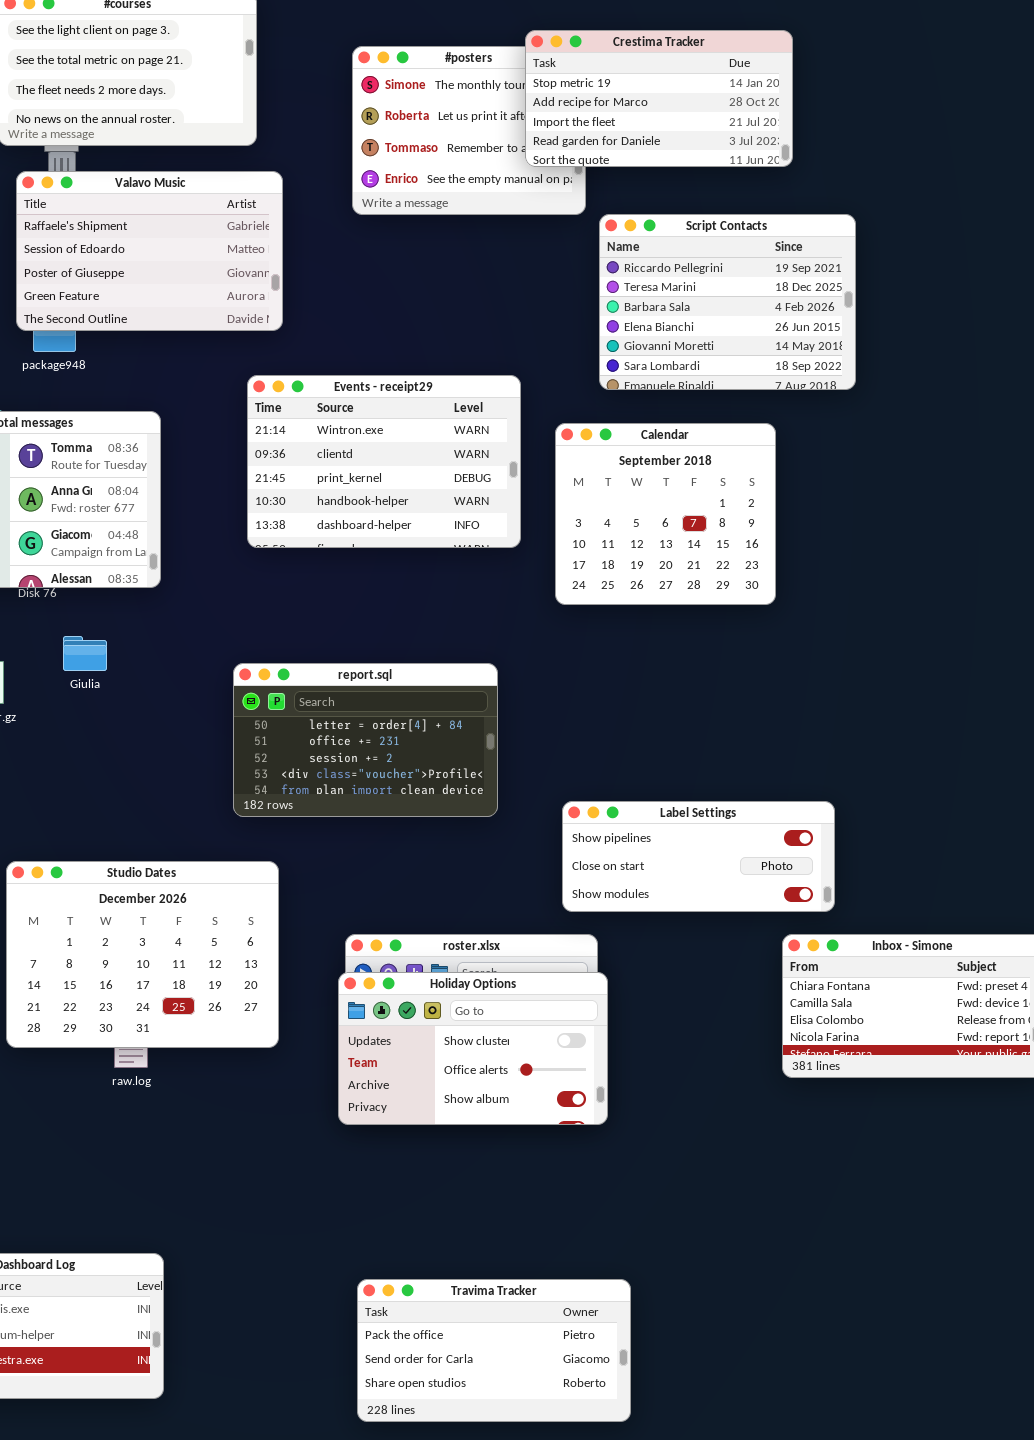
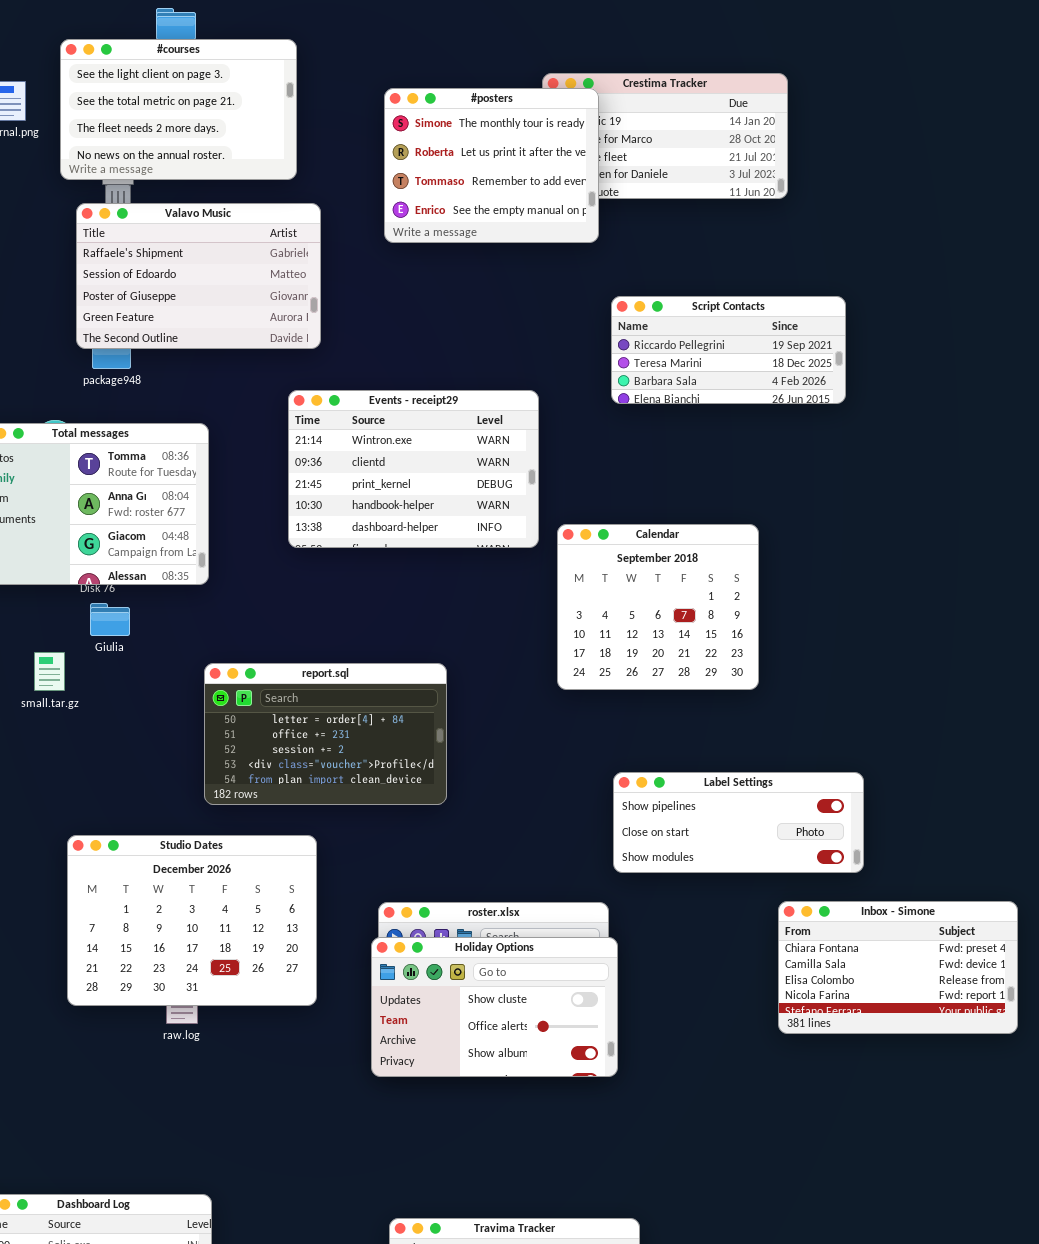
#posters: [352,46,586,215] -> [384,88,599,243], raised
Script Contacts: [599,214,856,390] -> [611,296,846,404], resized
Calendar: [555,423,776,605] -> [557,524,759,690], moved
Giulia: [63,636,107,671] -> [90,603,130,636], moved
report.sql: [233,663,498,817] -> [204,663,447,805], moved
Label Settings: [562,801,835,912] -> [613,772,864,873], moved

